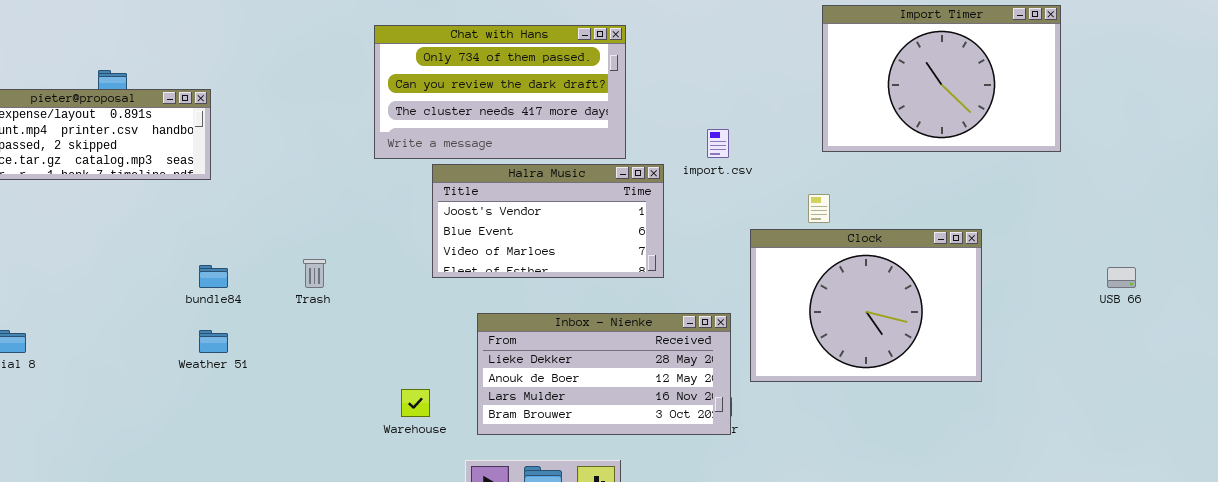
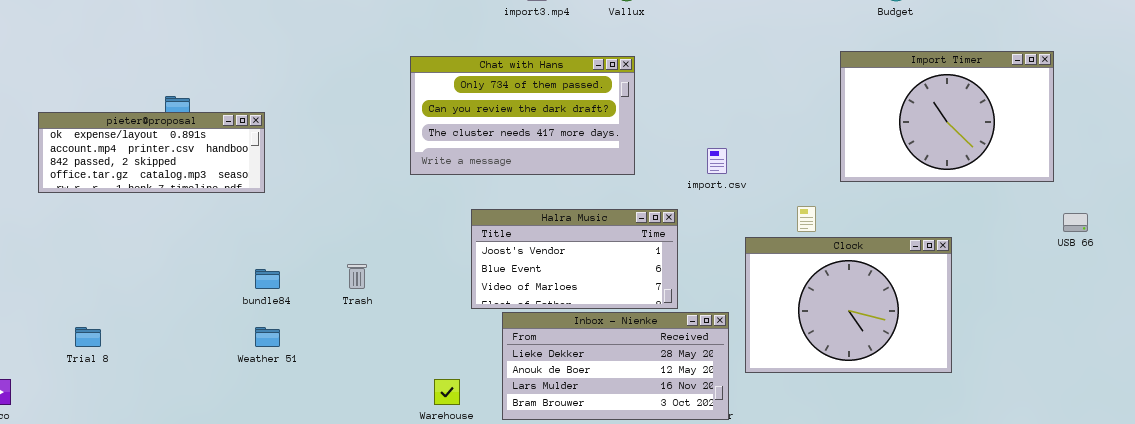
Import Timer: [822,5,1061,152] -> [840,51,1054,182], moved
Halra Music: [432,164,664,278] -> [471,209,678,309], moved
USB 66: [1107,267,1136,288] -> [1063,213,1088,232], moved

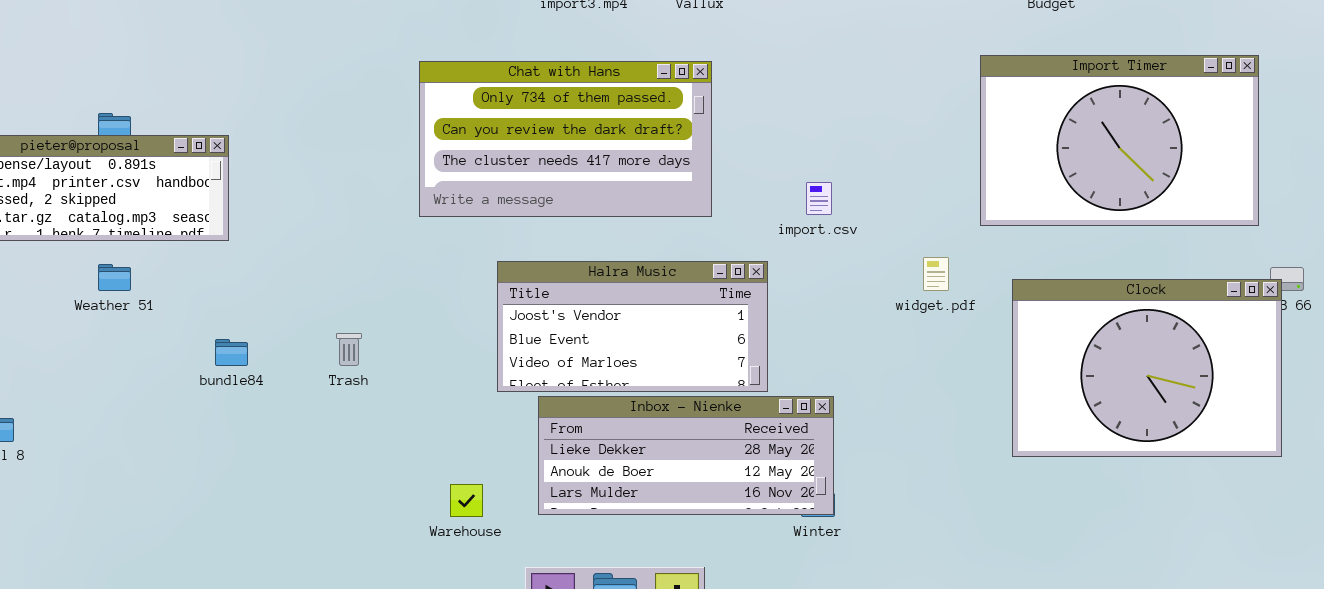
Clock: [745,237,952,373] -> [1012,279,1282,457], moved
Inbox - Nienke: [502,312,729,420] -> [538,396,834,515], resized
Weather 51: [255,327,280,347] -> [98,264,131,291], moved

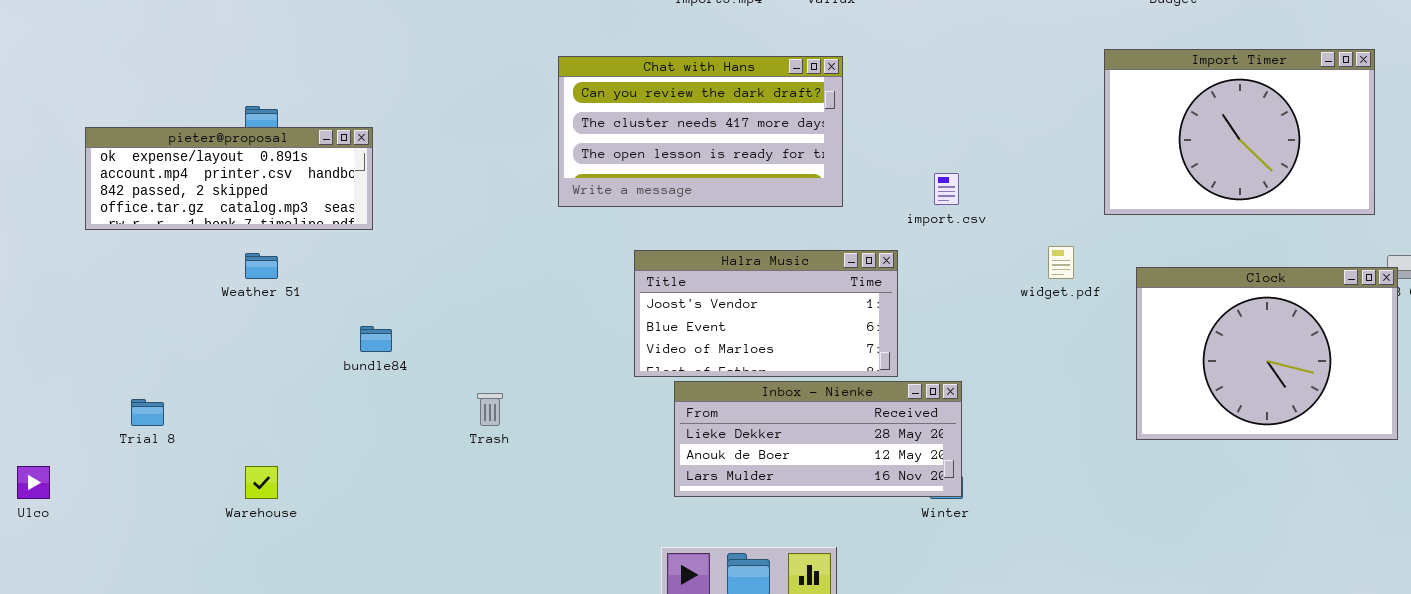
Chat with Hans: [419,61,712,217] -> [558,56,843,207], scrolled down 1 row
Trash: [336,333,362,366] -> [477,393,503,426], moved
Warehouse: [450,484,483,517] -> [245,466,278,499], moved

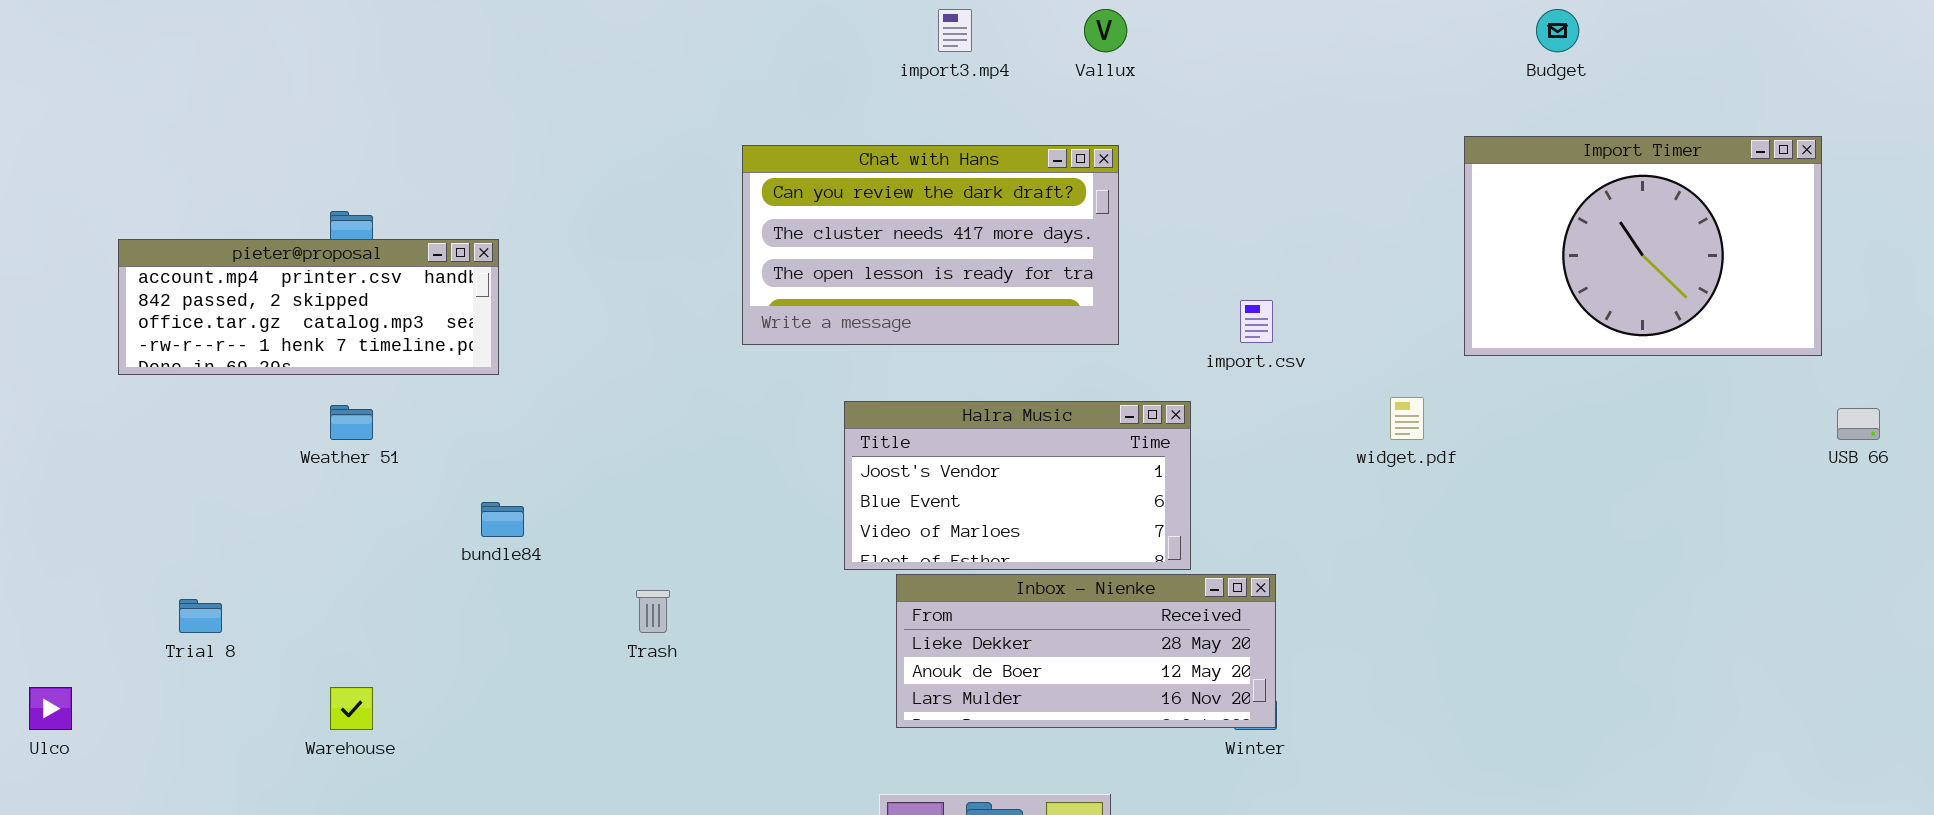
pieter@proposal: [85,127,373,230] -> [118,239,499,375], scrolled down 1 row
Clock: [1136,267,1398,440] -> none, closed

